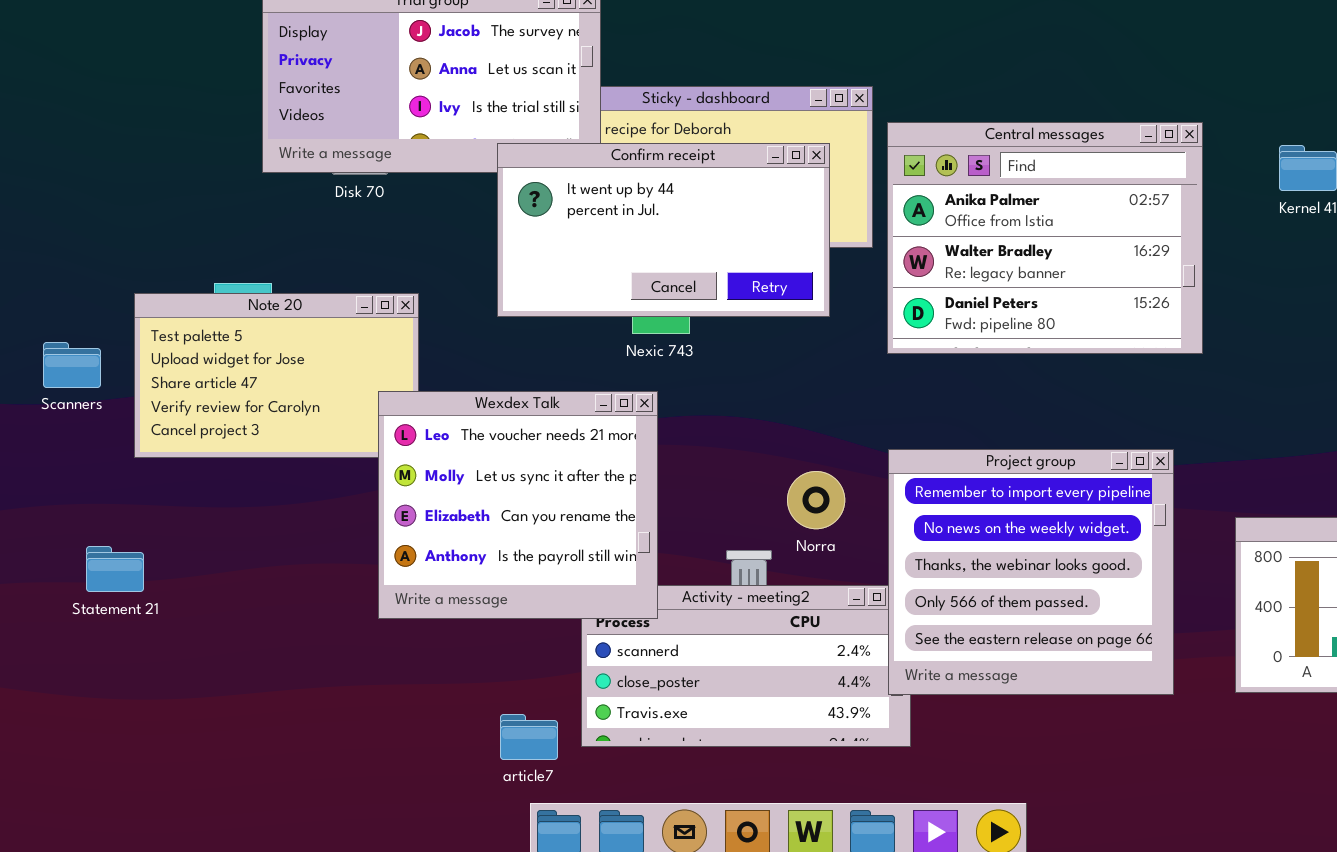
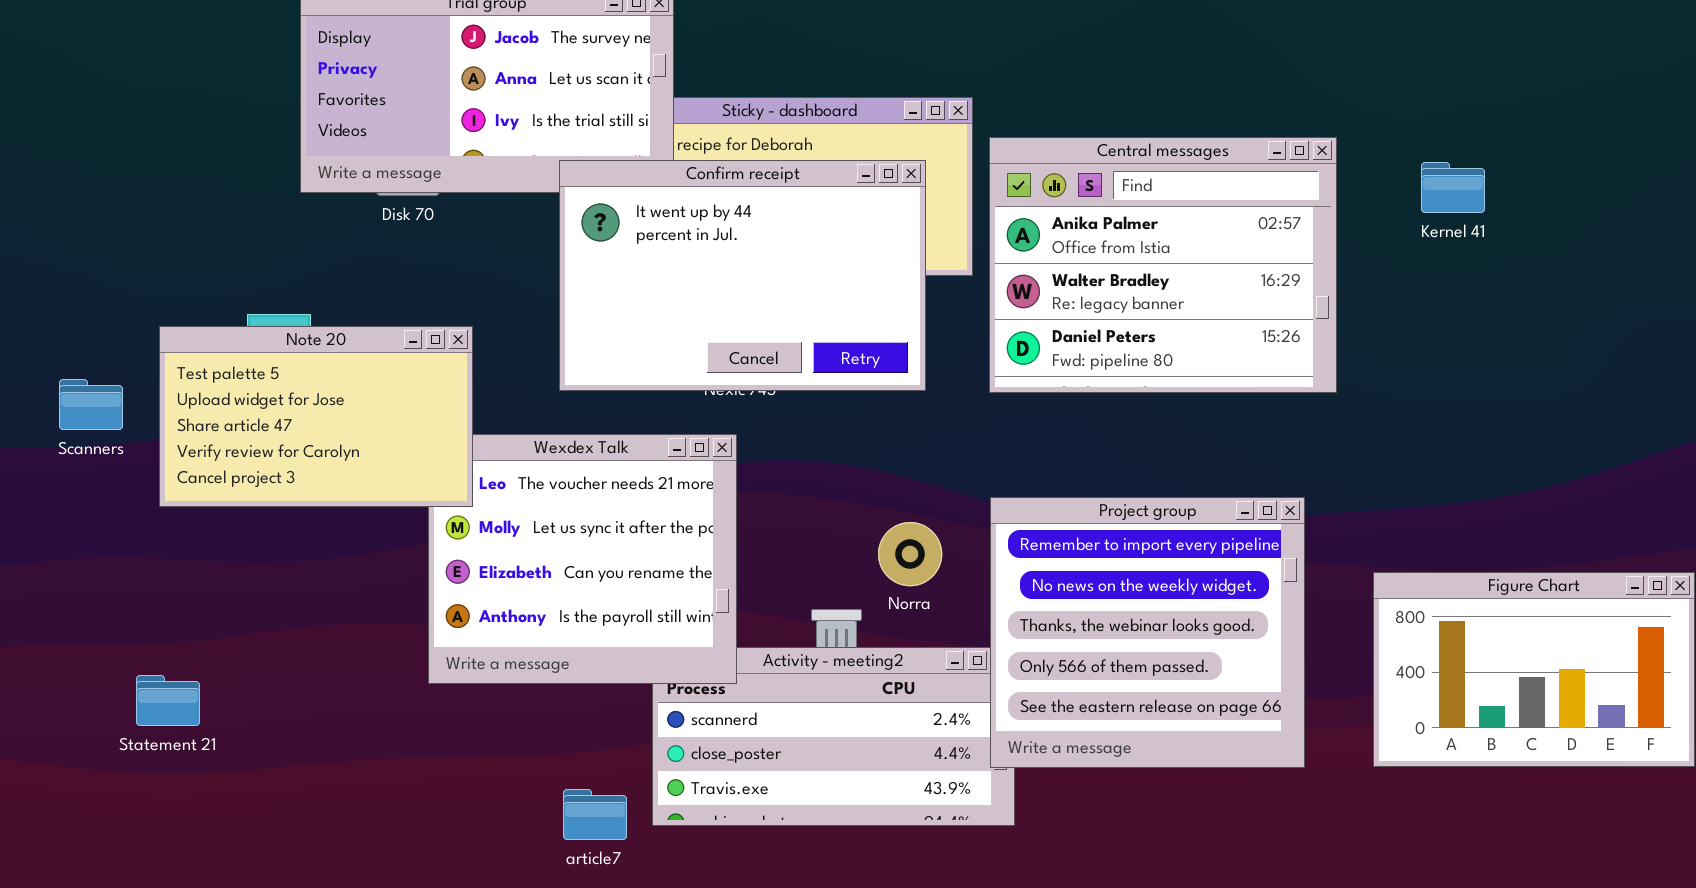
Confirm receipt: [497,143,830,317] -> [559,160,926,391], resized
Note 20: [134,293,419,458] -> [159,326,473,507], raised
Statement 21: [86,546,144,592] -> [136,675,200,726], moved

